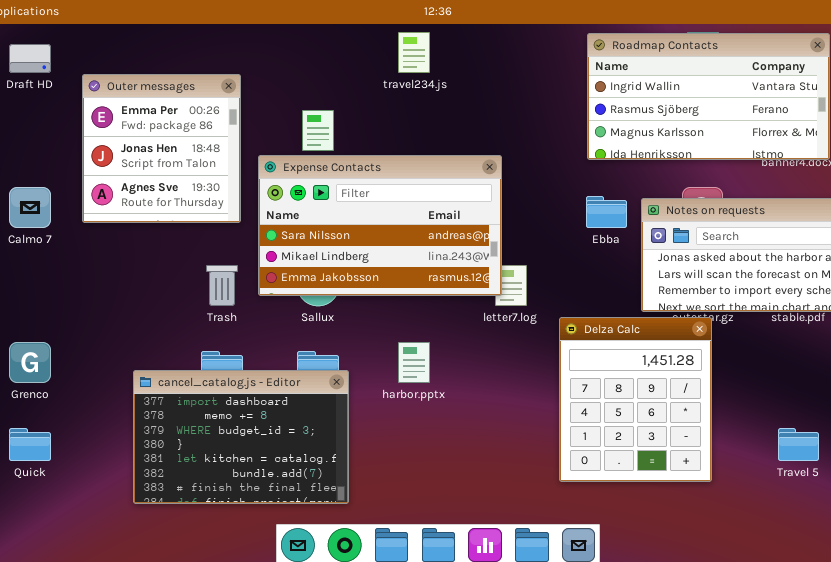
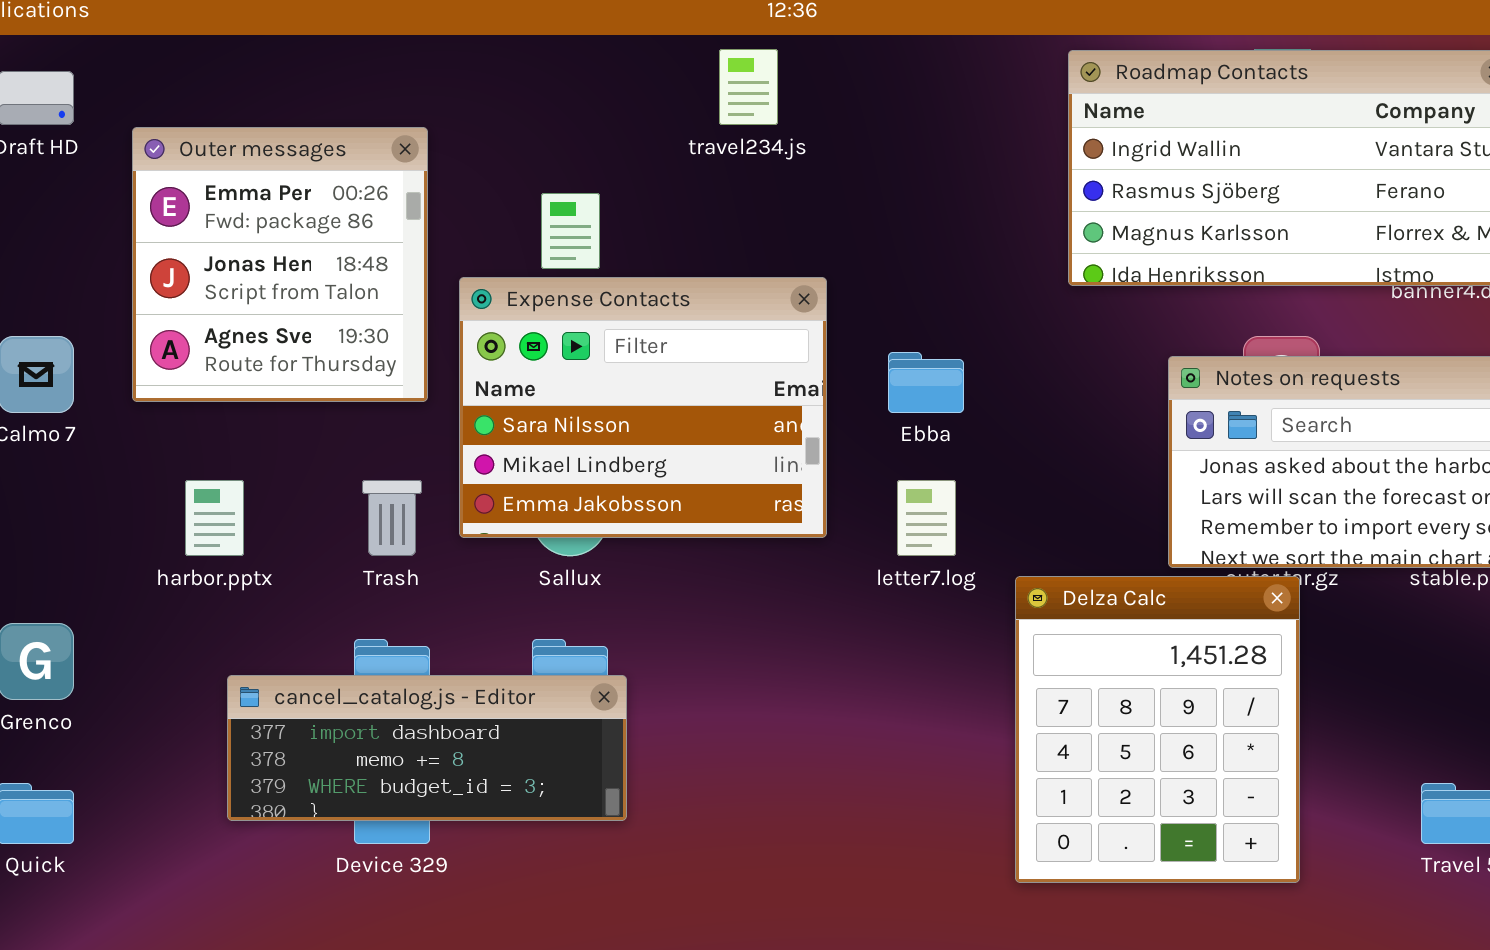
Expense Contacts: [258,155,502,296] -> [459,277,827,538], resized
Ebba: [586,196,627,228] -> [888,352,964,413], moved
harbor.pptx: [398,342,430,383] -> [185,480,244,556], moved
cancel_catalog.js - Editor: [133,370,349,504] -> [227,675,627,821], resized

